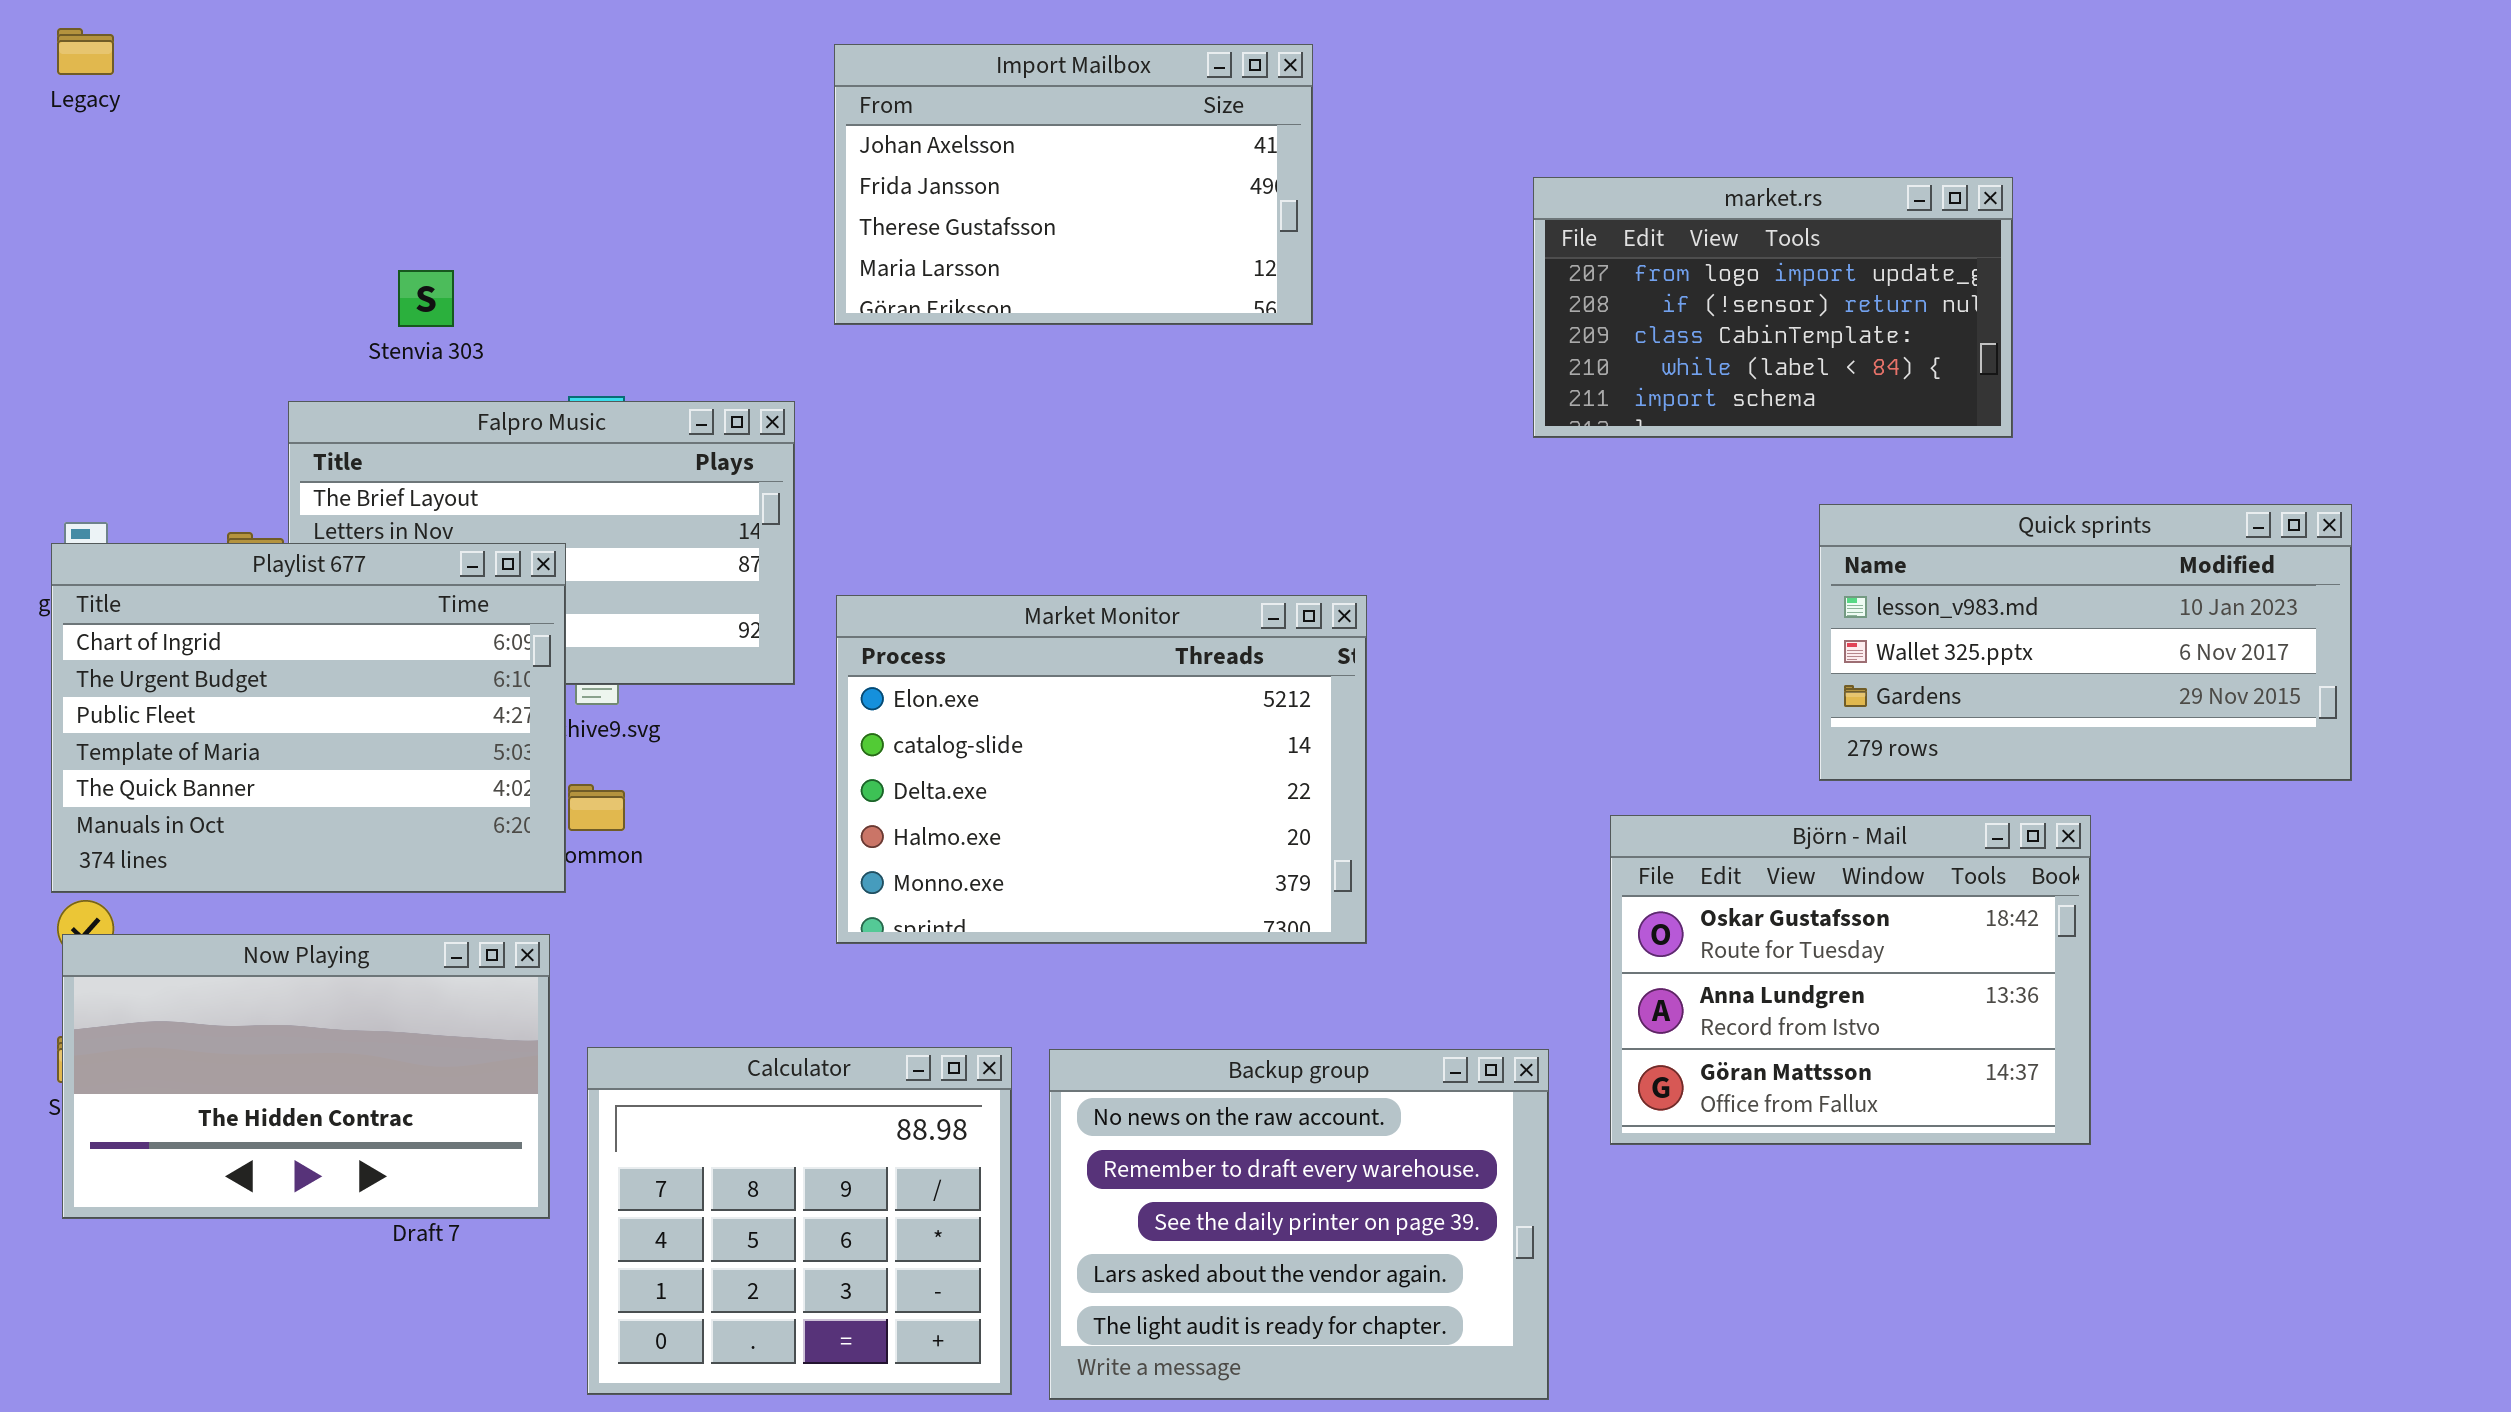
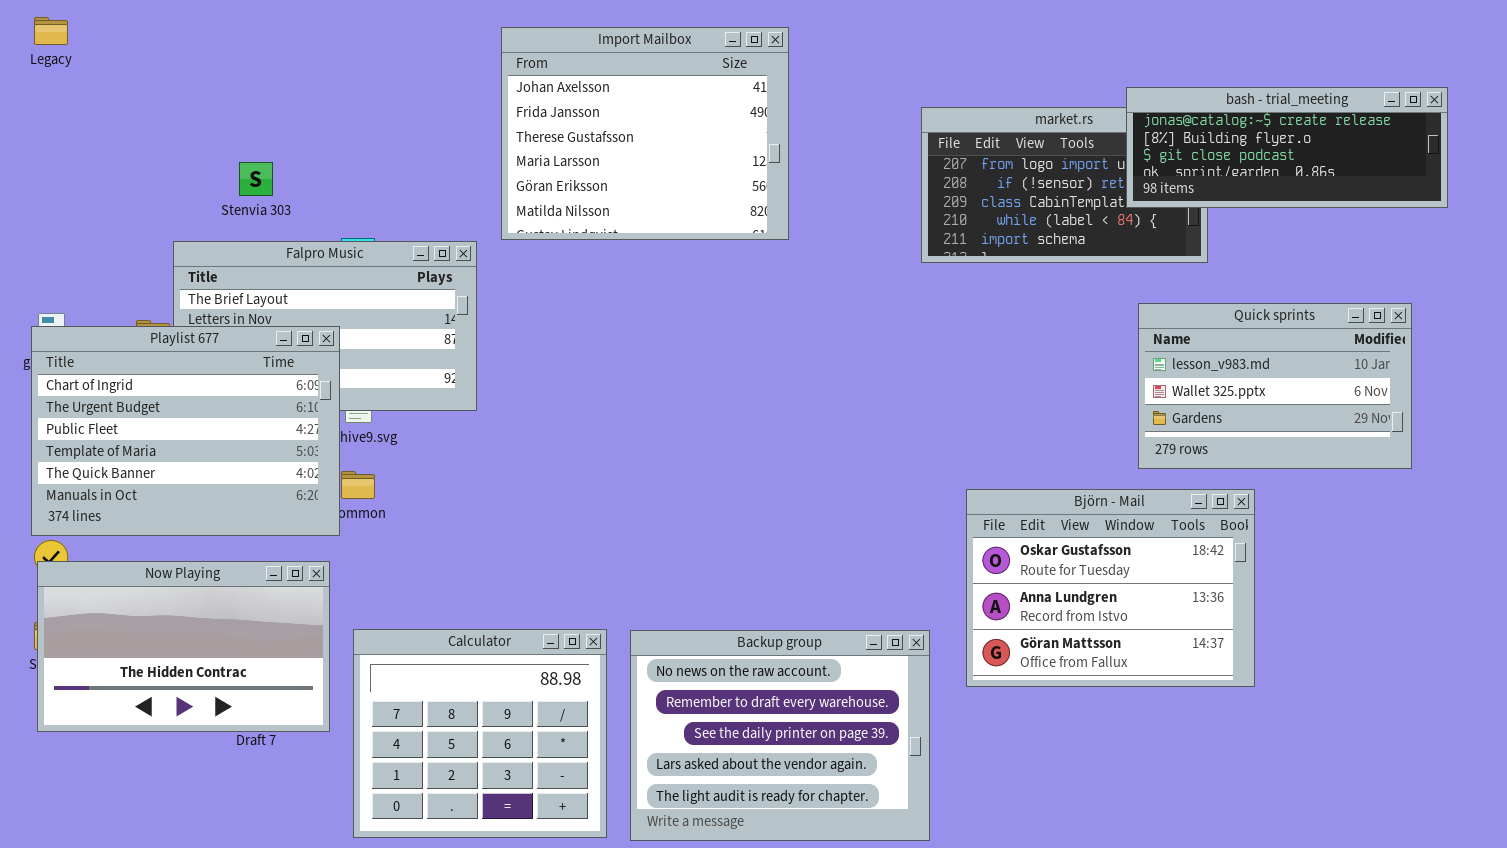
Import Mailbox: [834,44,1313,325] -> [501,27,789,240], resized
bash - trial_meeting: none -> [1126,87,1448,208], opened
Quick sprints: [1819,504,2352,781] -> [1138,303,1412,469], resized
Market Monitor: [836,595,1367,944] -> none, closed

